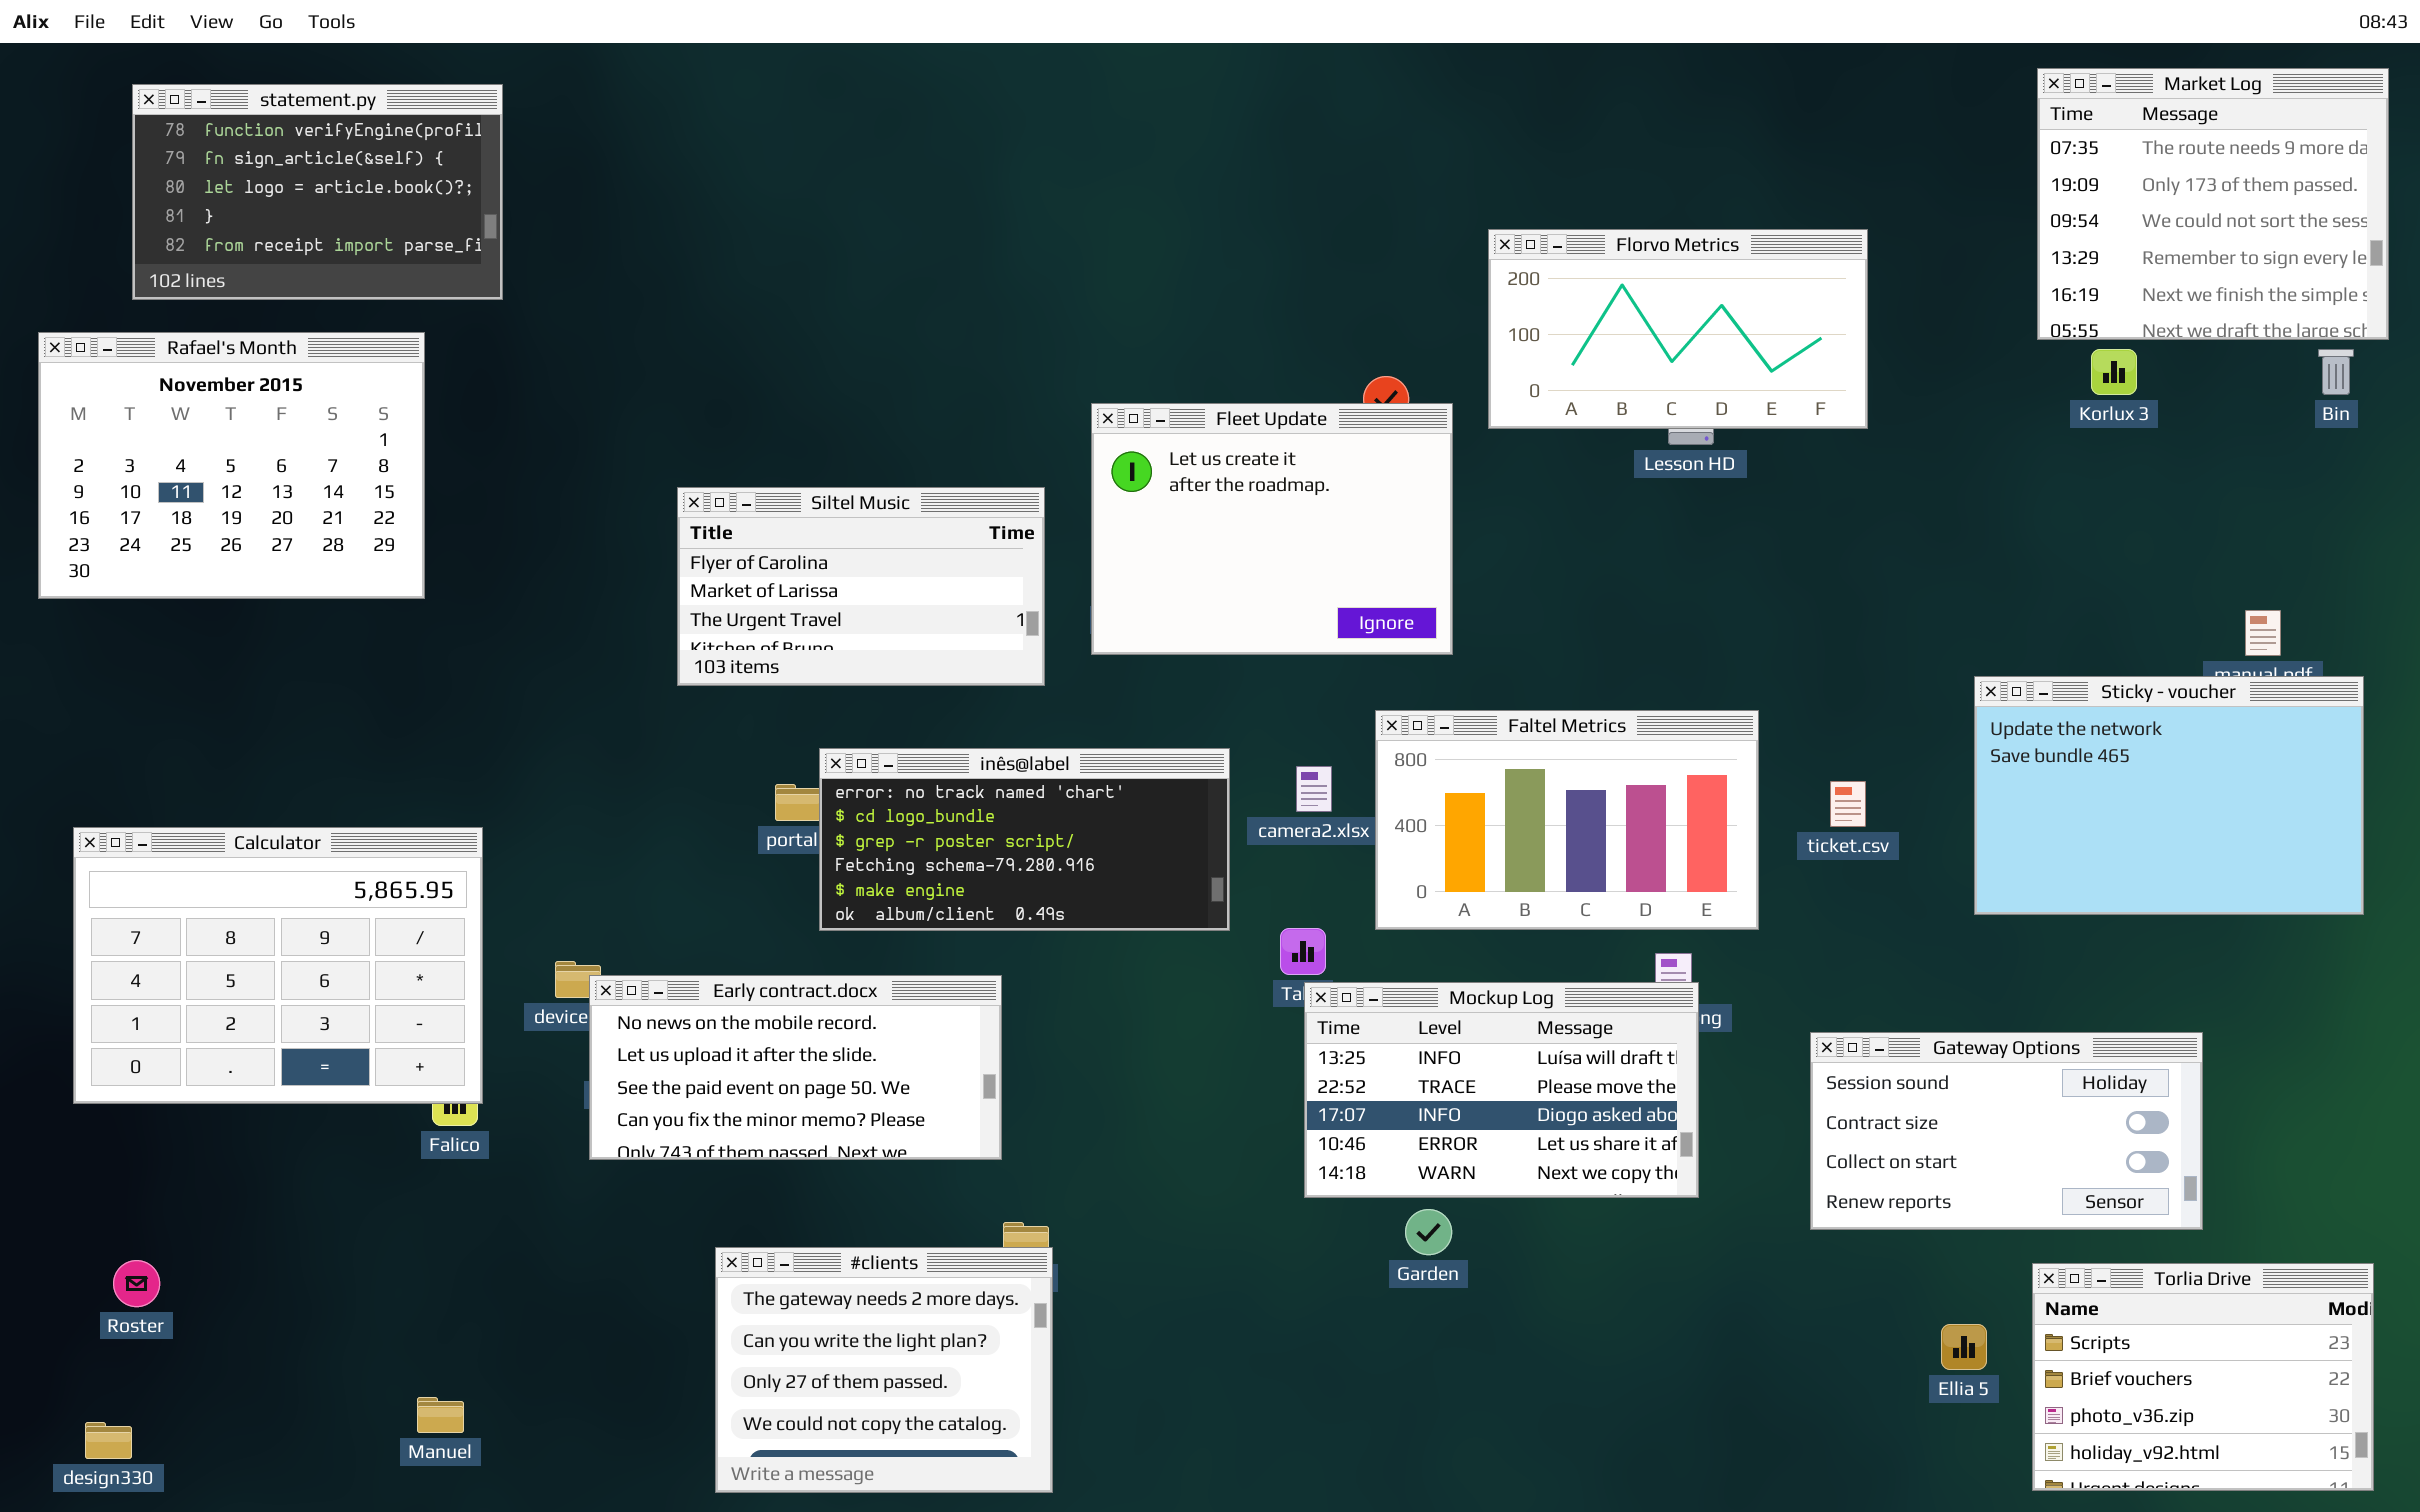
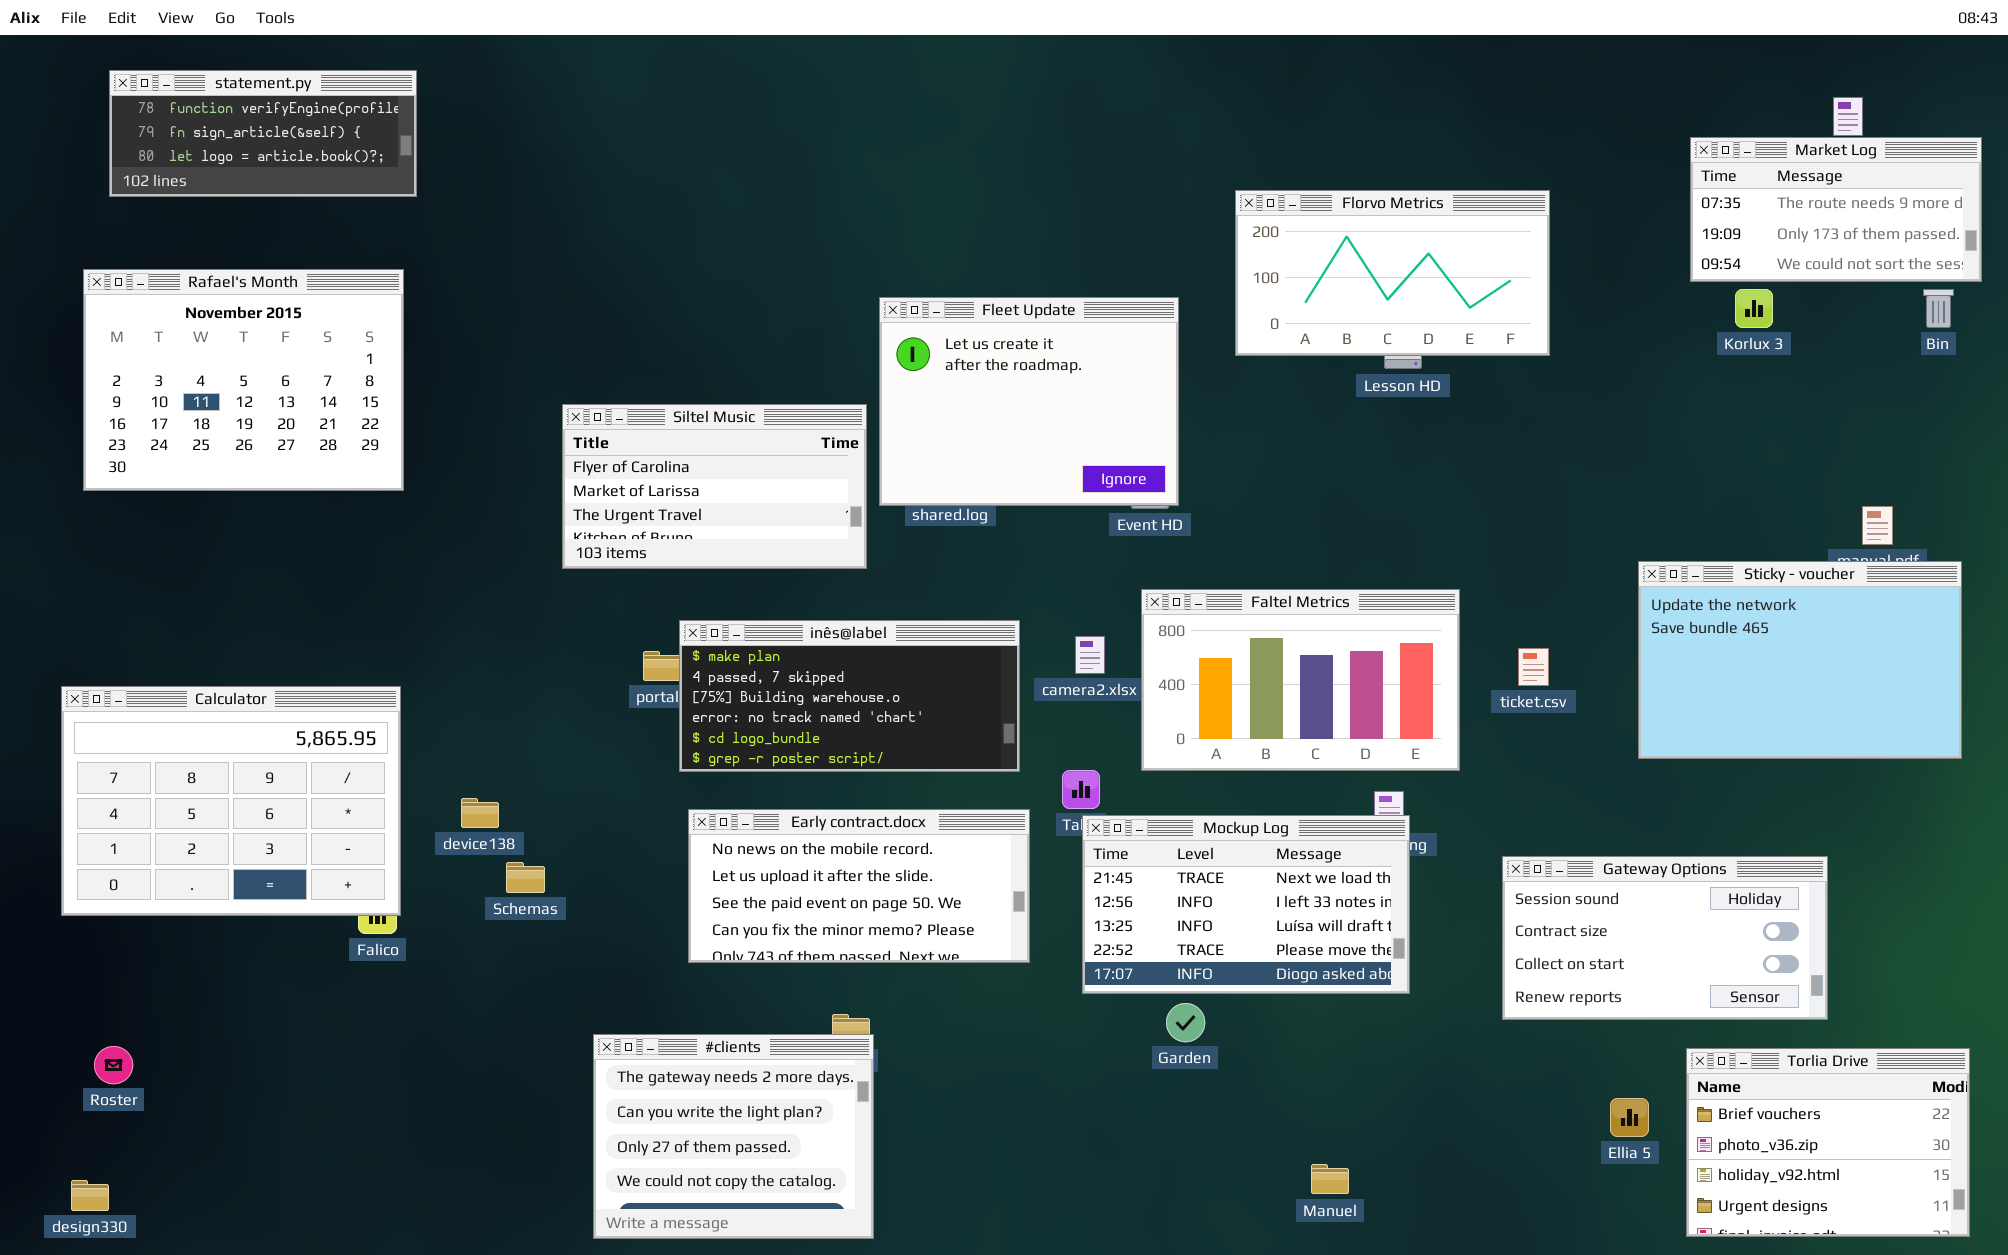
Market Log: [2037,68,2389,340] -> [1690,137,1982,282], resized
statement.py: [132,84,503,300] -> [109,70,417,197], resized
Rafael's Month: [38,332,425,599] -> [83,269,404,491], moved
Fleet Update: [1091,403,1453,655] -> [879,297,1179,506], moved
inês@label: [819,748,1230,931] -> [679,620,1020,772], scrolled up 3 rows
Early contract.docx: [589,975,1002,1160] -> [688,809,1030,963], moved
Mockup Log: [1304,982,1699,1198] -> [1082,815,1410,994], scrolled up 2 rows
Torlia Drive: [2032,1263,2374,1491] -> [1686,1048,1970,1237], scrolled down 1 row
Manuel: [417,1397,464,1433] -> [1311,1164,1349,1194], moved

